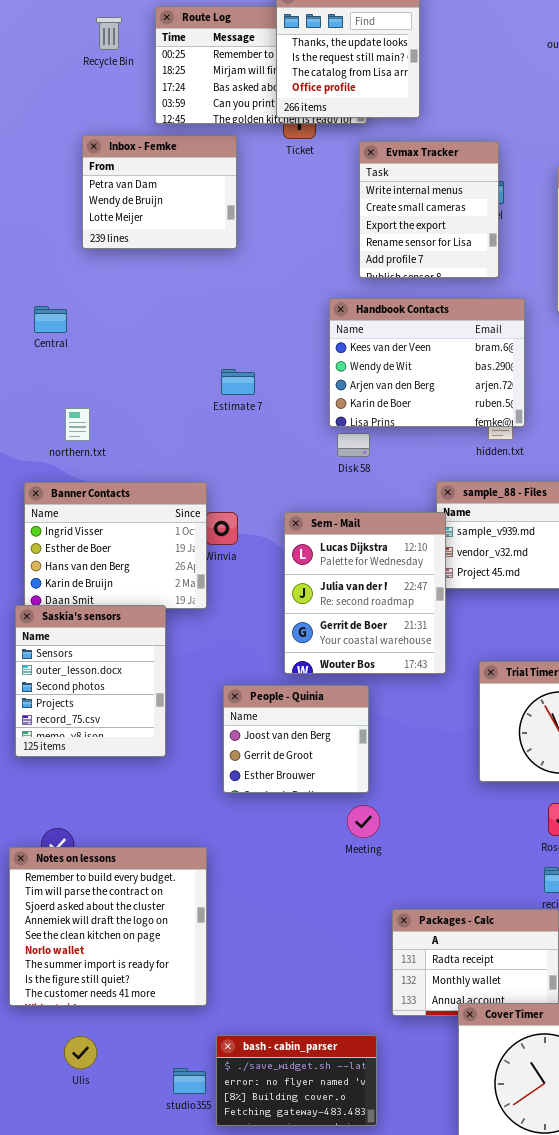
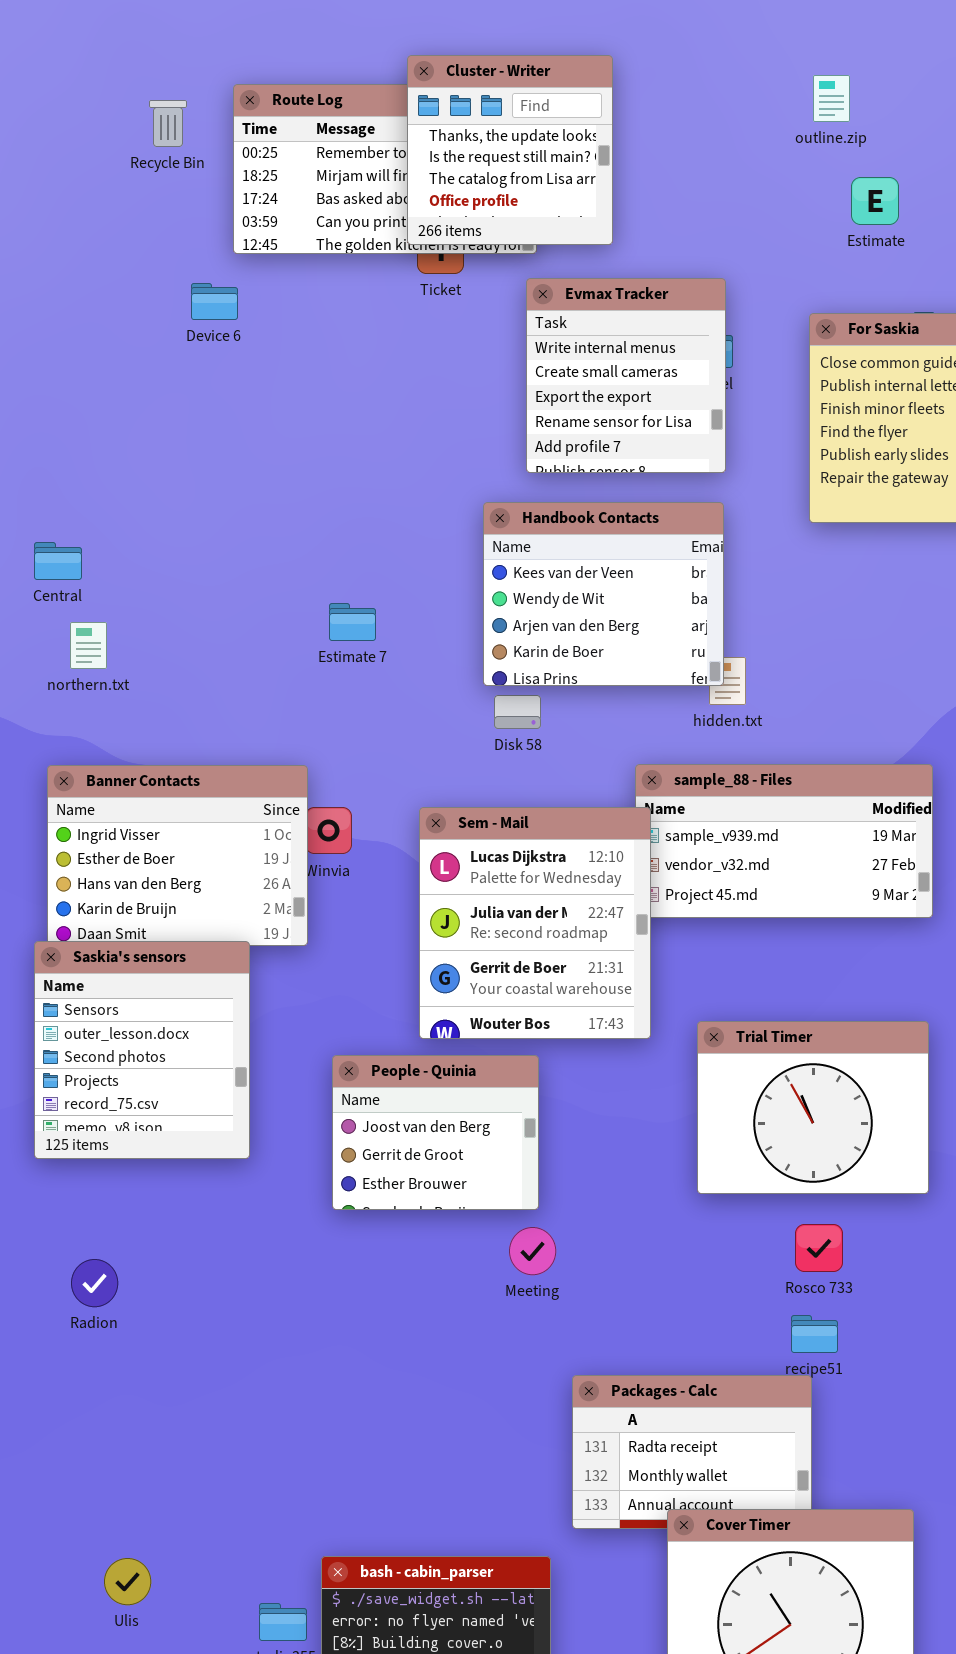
Inbox - Femke: [82,135,237,249] -> none, closed
Handbook Contacts: [329,298,525,427] -> [483,502,724,686], resized
Central: [34,306,67,333] -> [34,542,82,580], moved
northern.txt: [65,408,90,441] -> [70,622,107,669], moved
Notes on lessons: [9,847,207,1006] -> none, closed

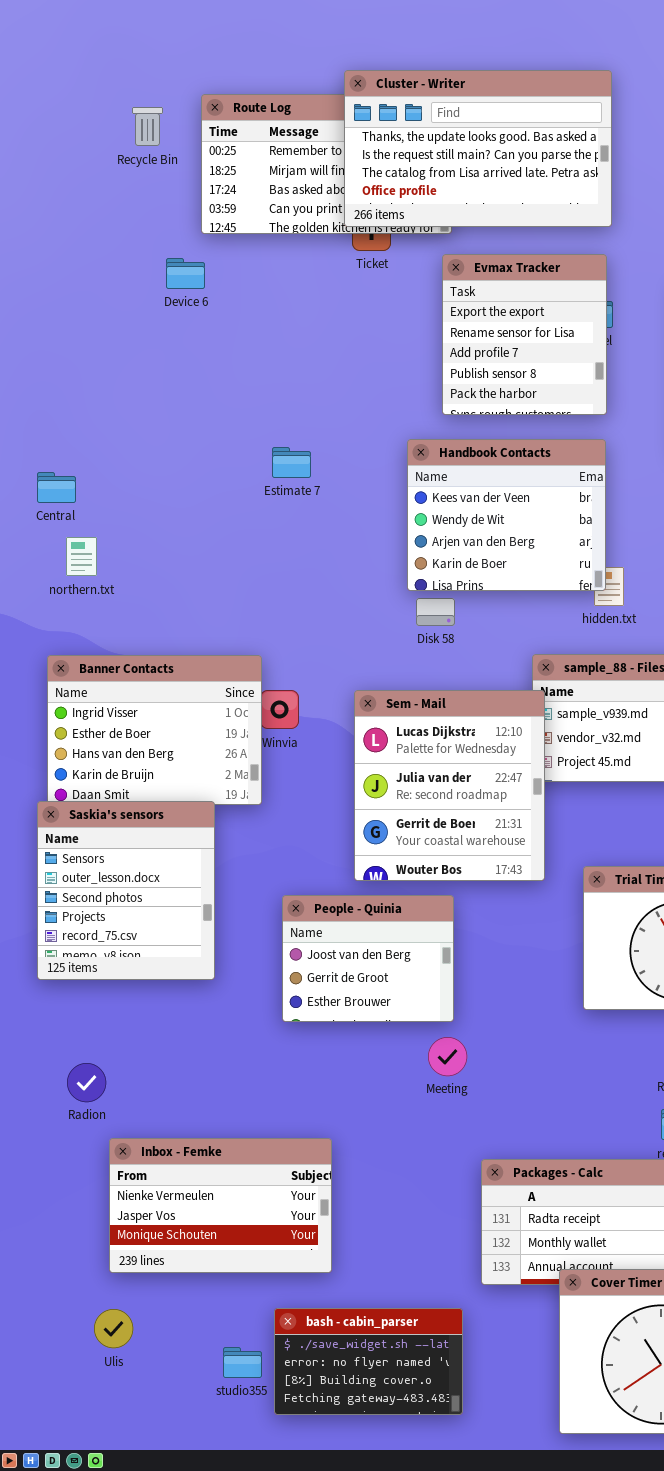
Cluster - Writer: [407,55,613,245] -> [344,70,612,227], resized
Evmax Tracker: [526,278,726,473] -> [442,254,607,415], scrolled down 2 rows
Estimate 7: [329,603,376,641] -> [272,447,311,478], moved
Inbox - Femke: none -> [109,1138,332,1273], opened

